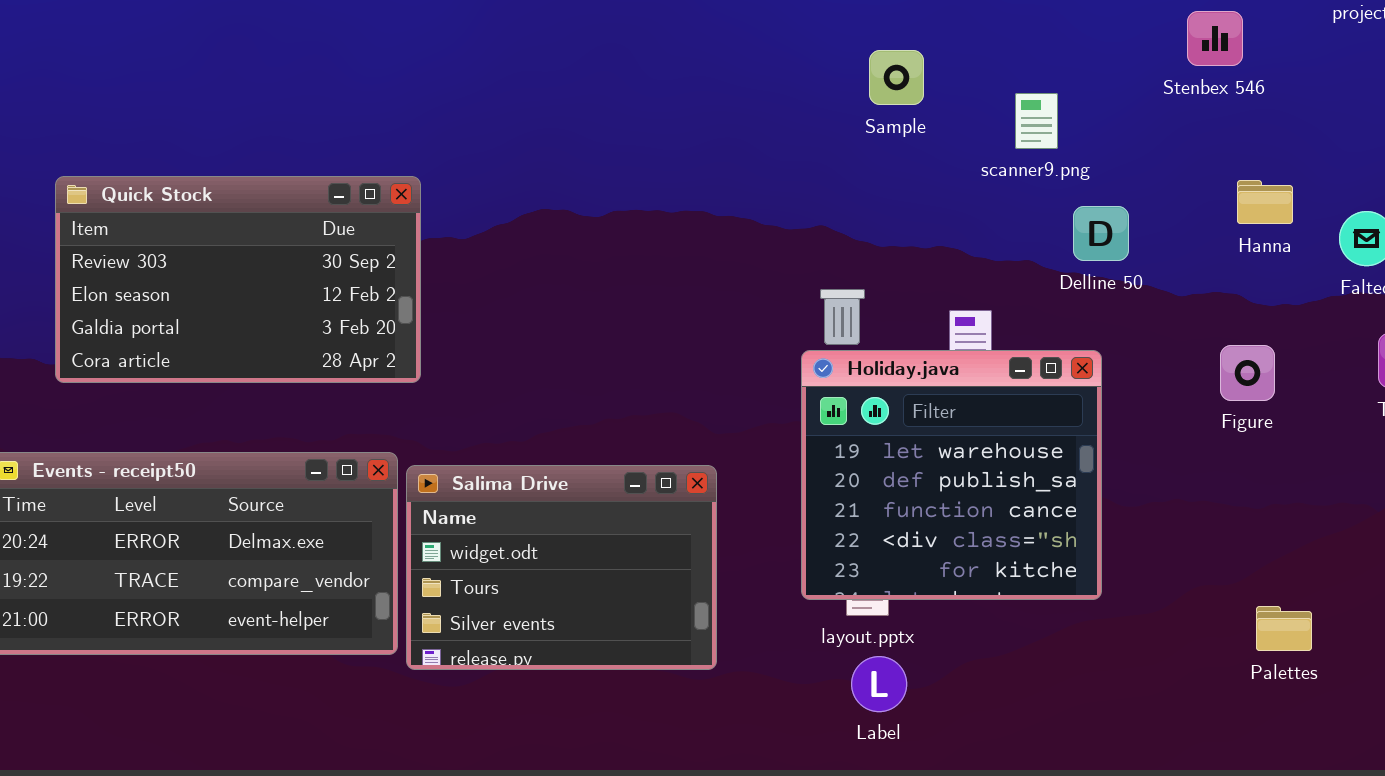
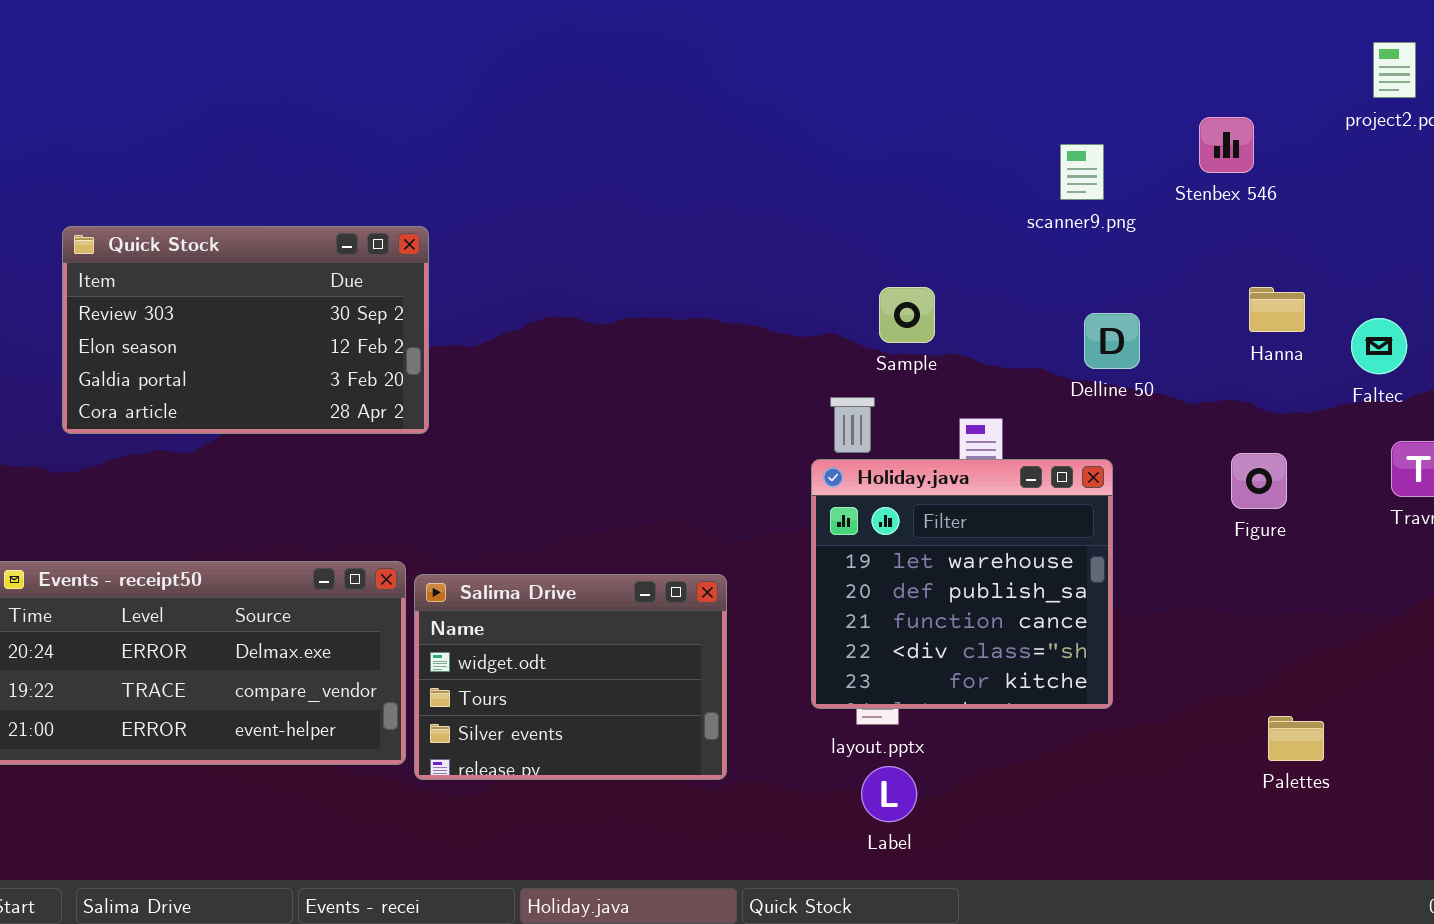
Sample: [869,50,924,105] -> [879,287,935,343], moved
scanner9.png: [1015,93,1058,149] -> [1060,144,1104,200], moved
Quick Stock: [55,176,421,383] -> [62,226,429,434], moved

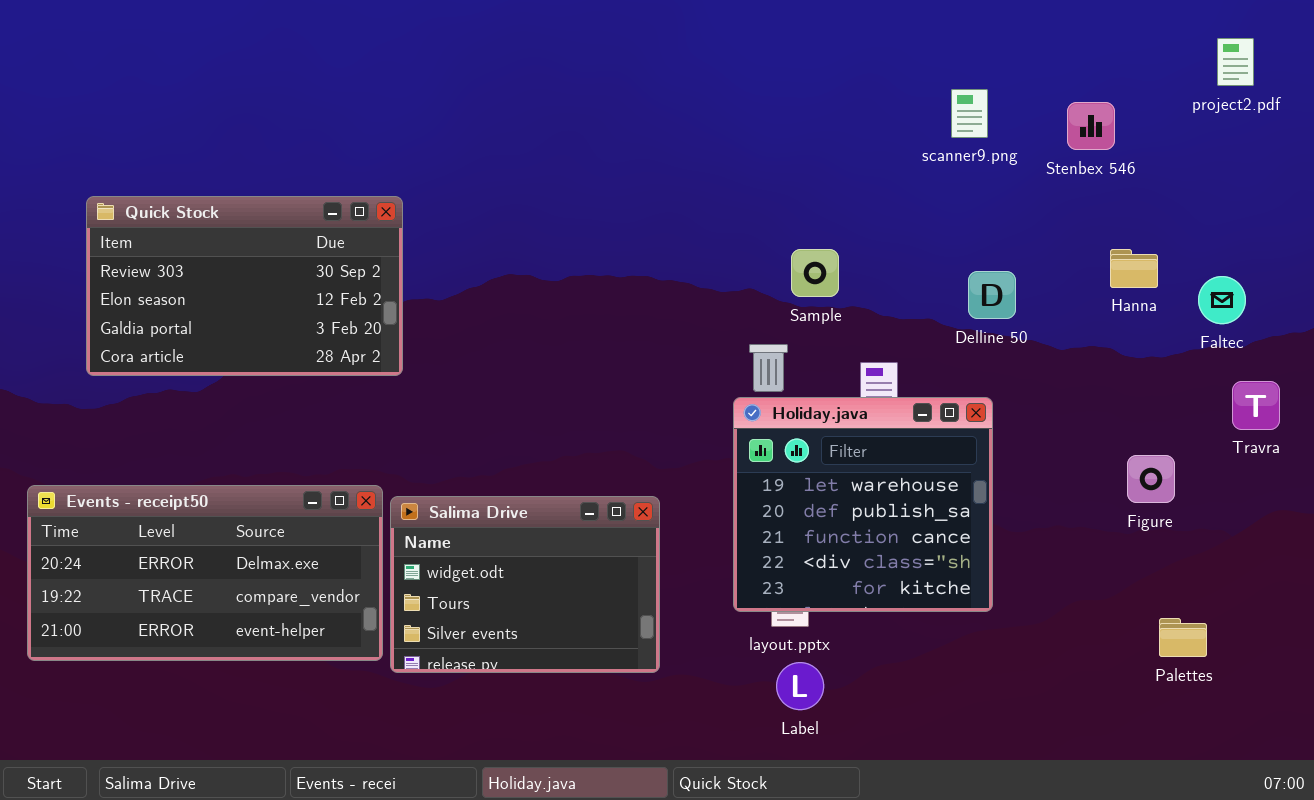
scanner9.png: [1060,144,1104,200] -> [951,89,988,138], moved
Figure: [1231,453,1287,509] -> [1127,455,1175,503], moved
Palettes: [1268,716,1324,761] -> [1159,618,1207,657], moved

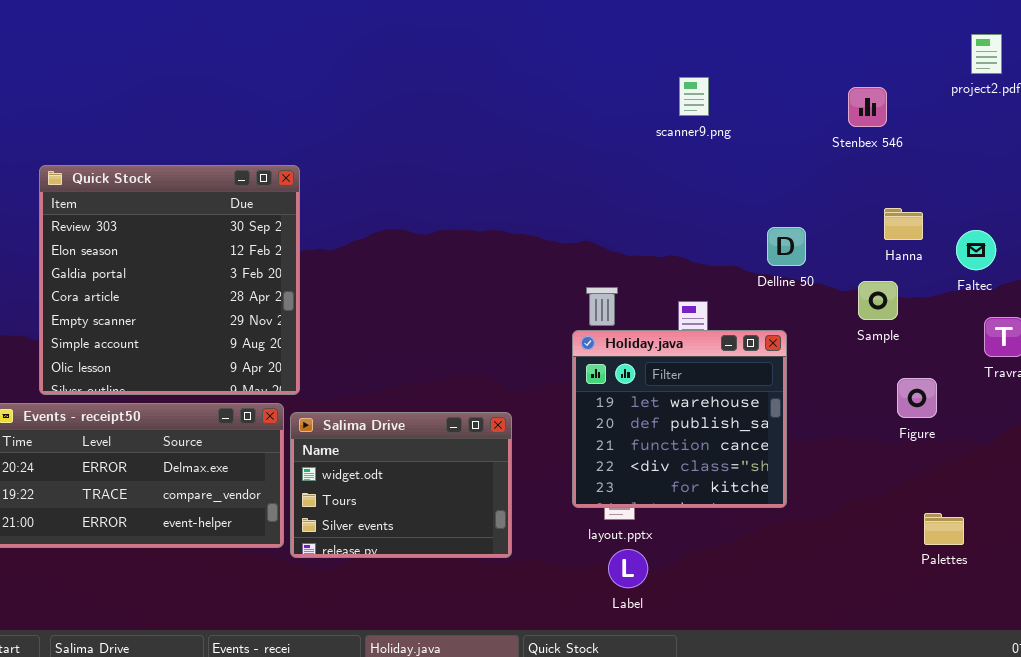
scanner9.png: [951,89,988,138] -> [679,77,709,116], moved
Quick Stock: [86,196,403,376] -> [39,165,300,395], resized
Sample: [791,249,839,297] -> [858,281,898,320], moved

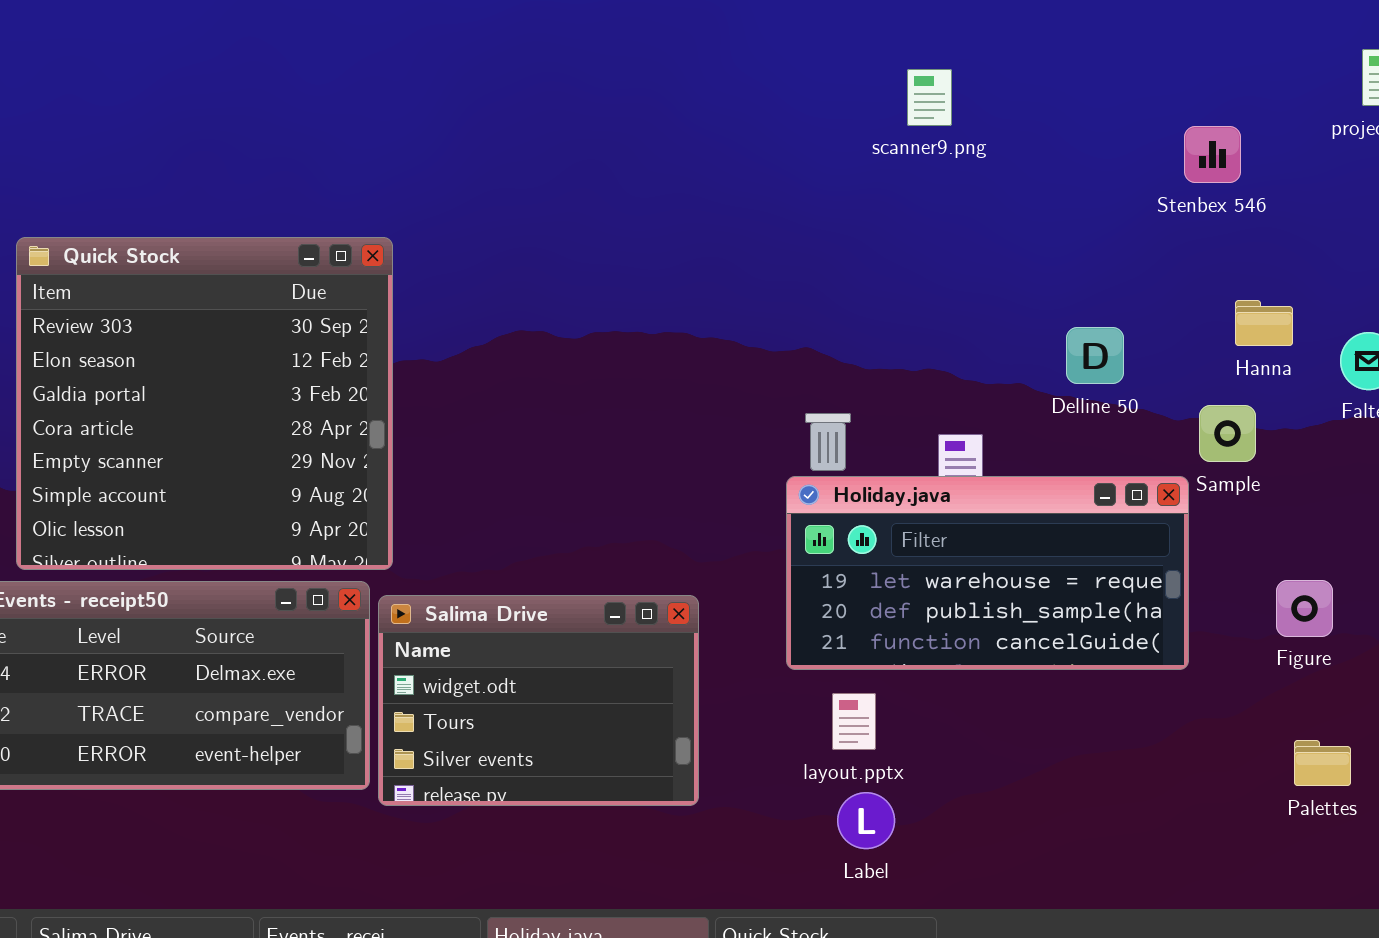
scanner9.png: [679,77,709,116] -> [907,69,952,126], moved
Holiday.java: [572,330,787,508] -> [786,476,1189,670], resized
Figure: [897,378,937,418] -> [1276,580,1333,637], moved

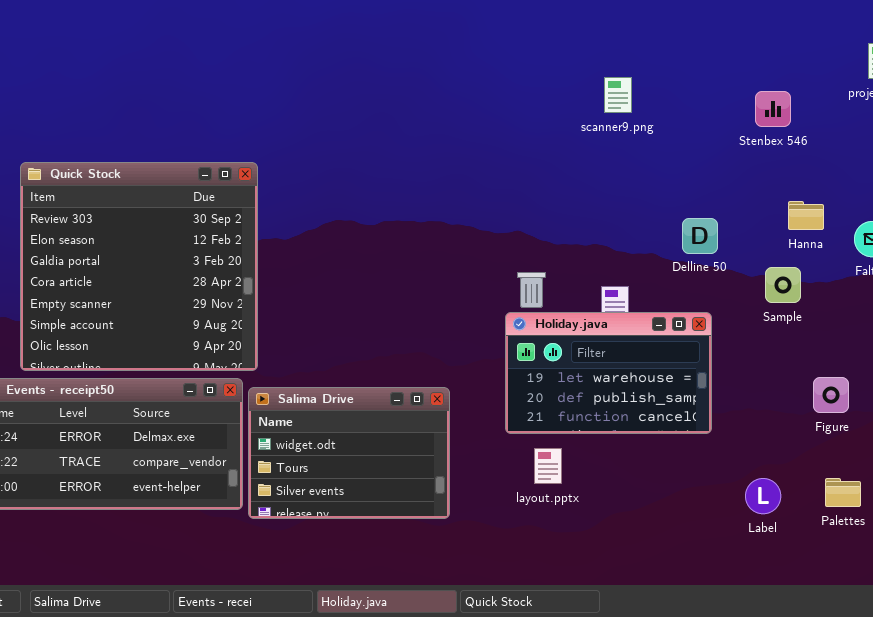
scanner9.png: [907,69,952,126] -> [604,77,632,113], moved
Holiday.java: [786,476,1189,670] -> [505,312,712,434], resized
Label: [837,792,895,849] -> [745,478,781,514], moved

